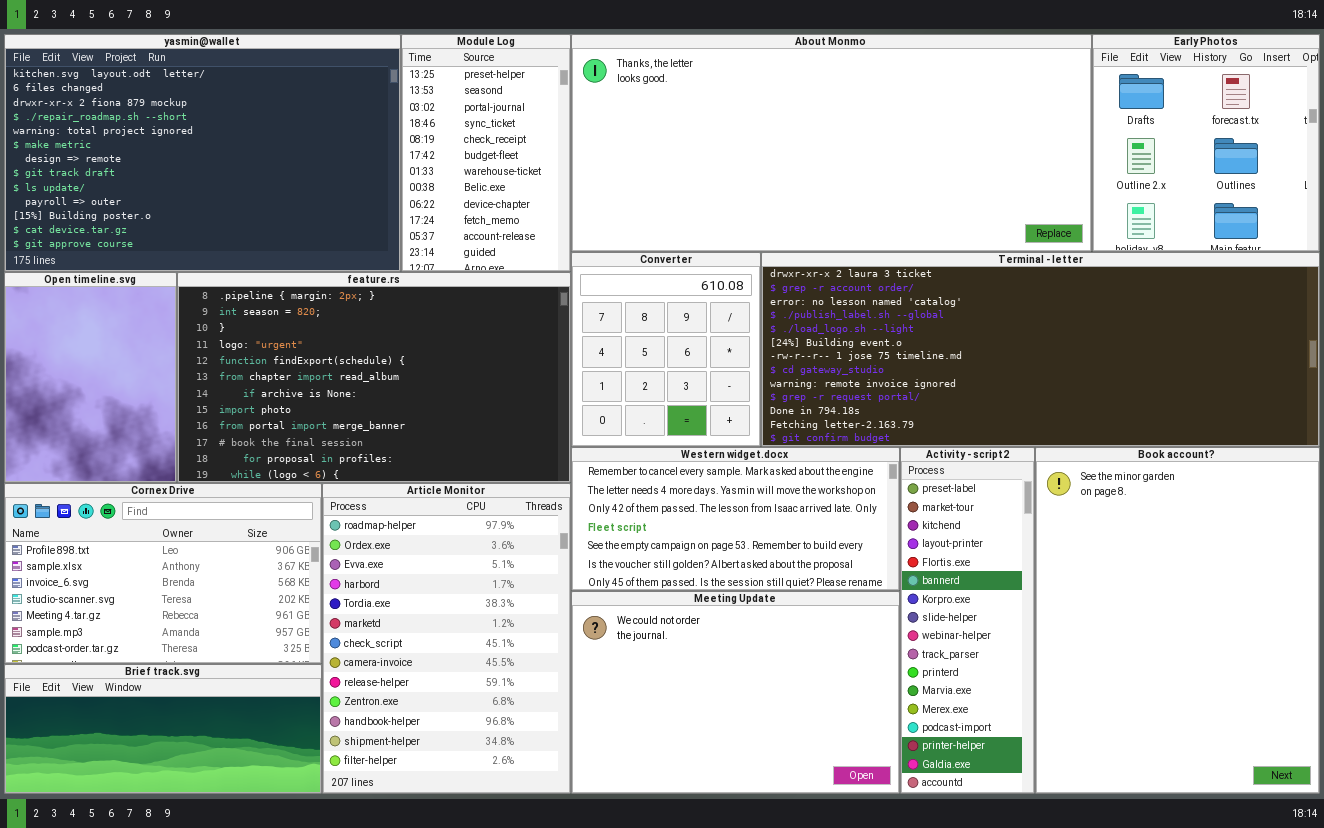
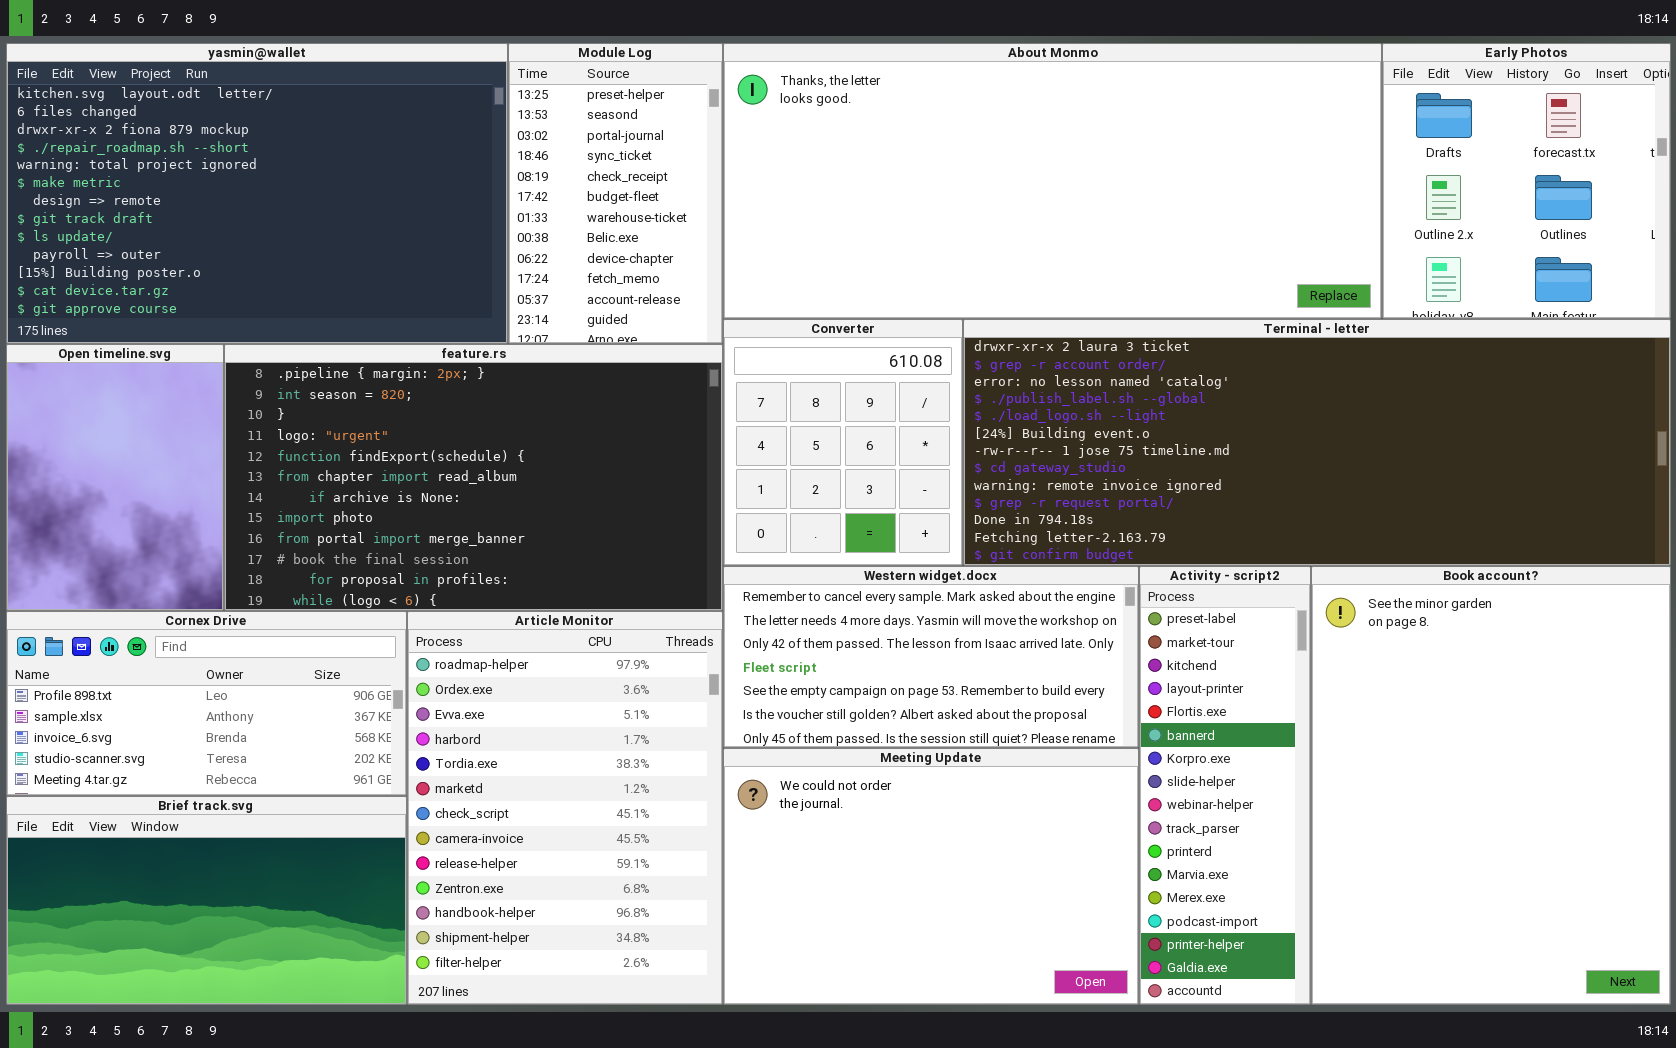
Cornex Drive: [4,483,322,664] -> [6,611,407,796], resized
Brief track.svg: [4,664,322,794] -> [6,796,407,1005], resized

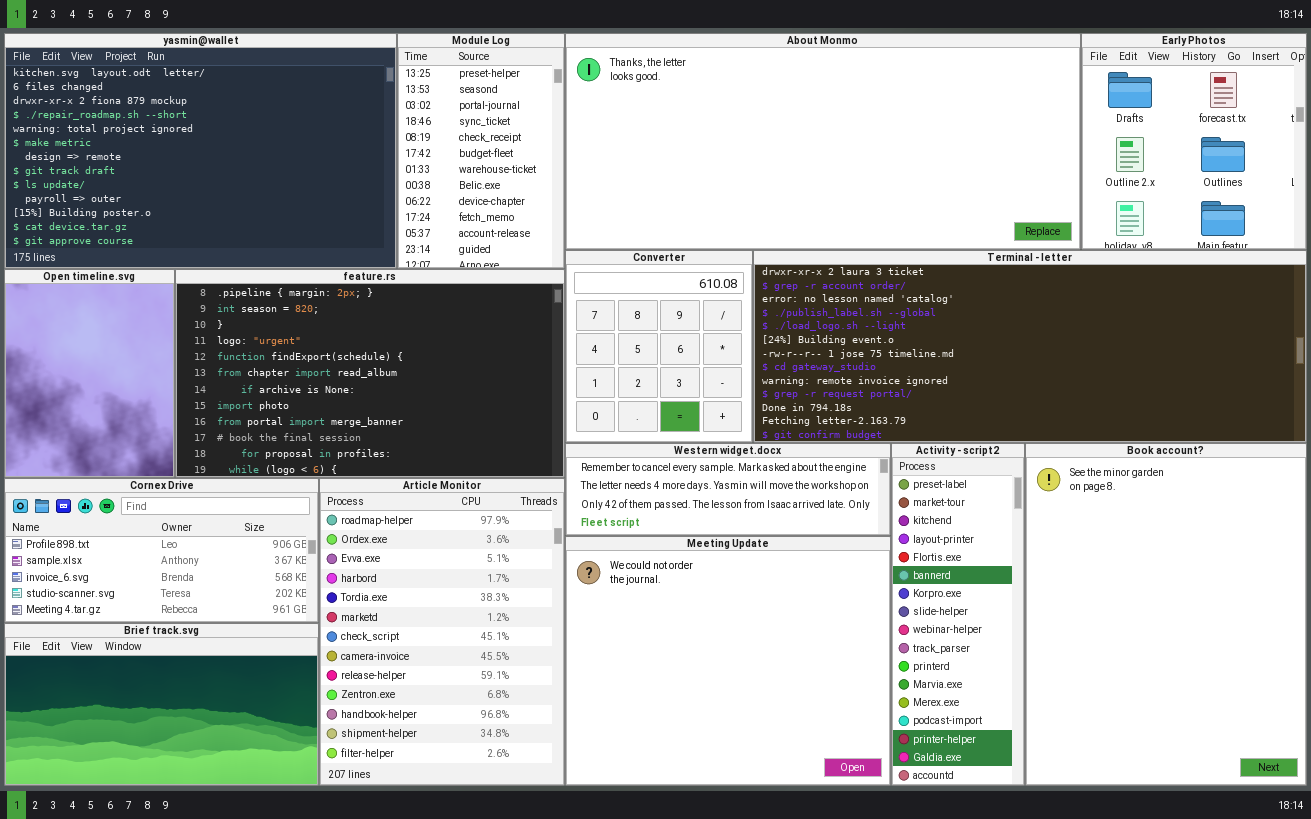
Western widget.docx: [723,566,1139,748] -> [565,443,891,536], resized
Meeting Update: [723,748,1139,1005] -> [565,536,891,786], resized

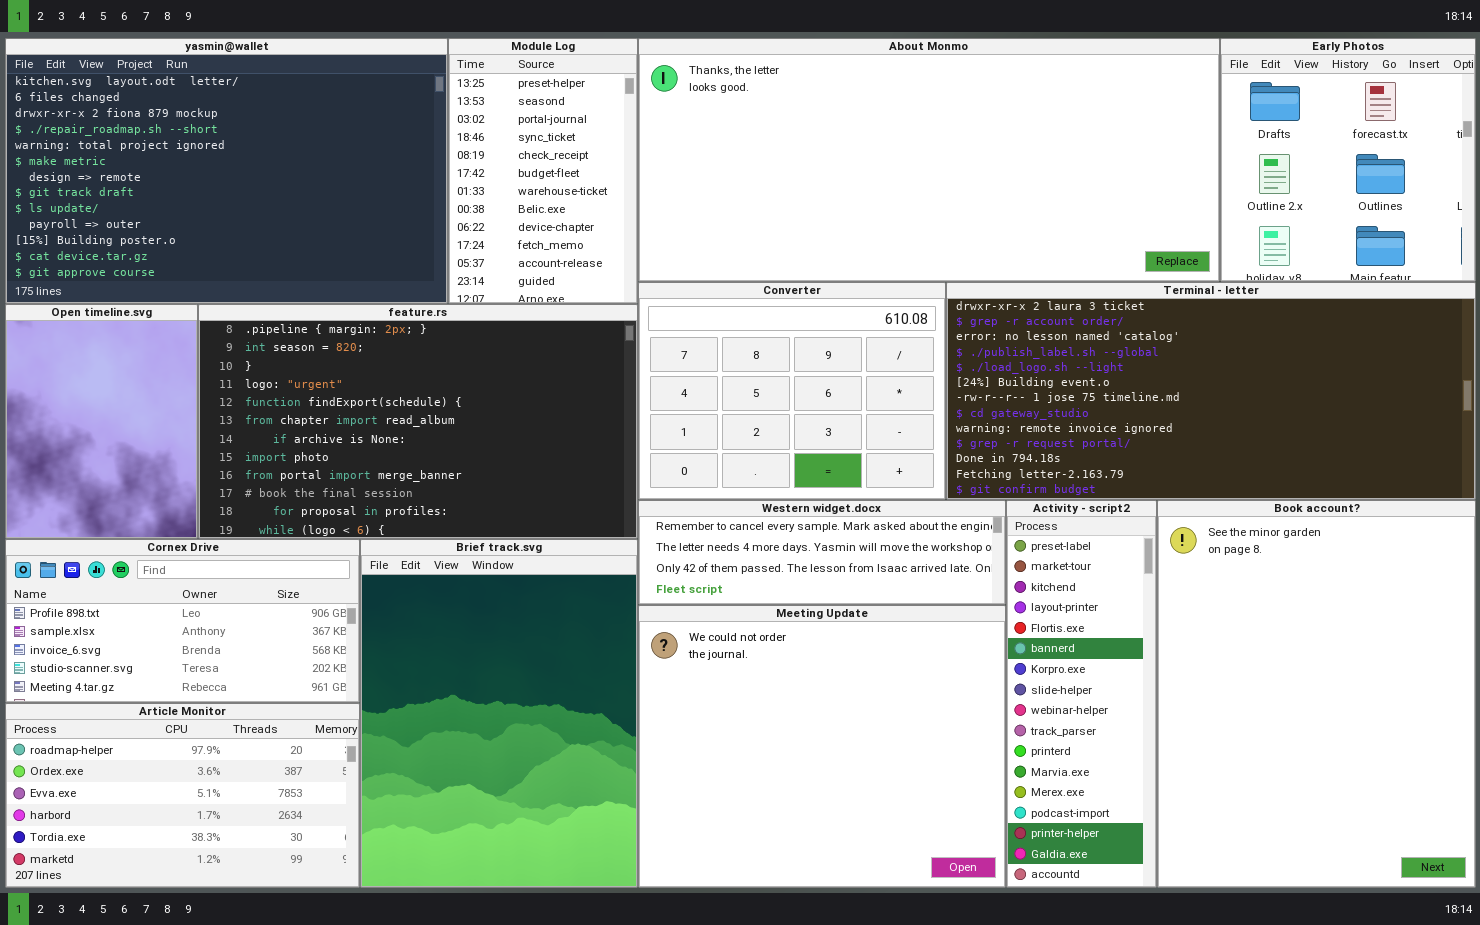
Converter: [565,250,753,443] -> [638,282,946,500], resized
Terminal - letter: [753,250,1307,443] -> [946,282,1476,500], resized
Article Monitor: [319,478,565,786] -> [5,703,360,888], moved, resized
Brief track.svg: [4,623,319,786] -> [360,539,638,888], moved, resized

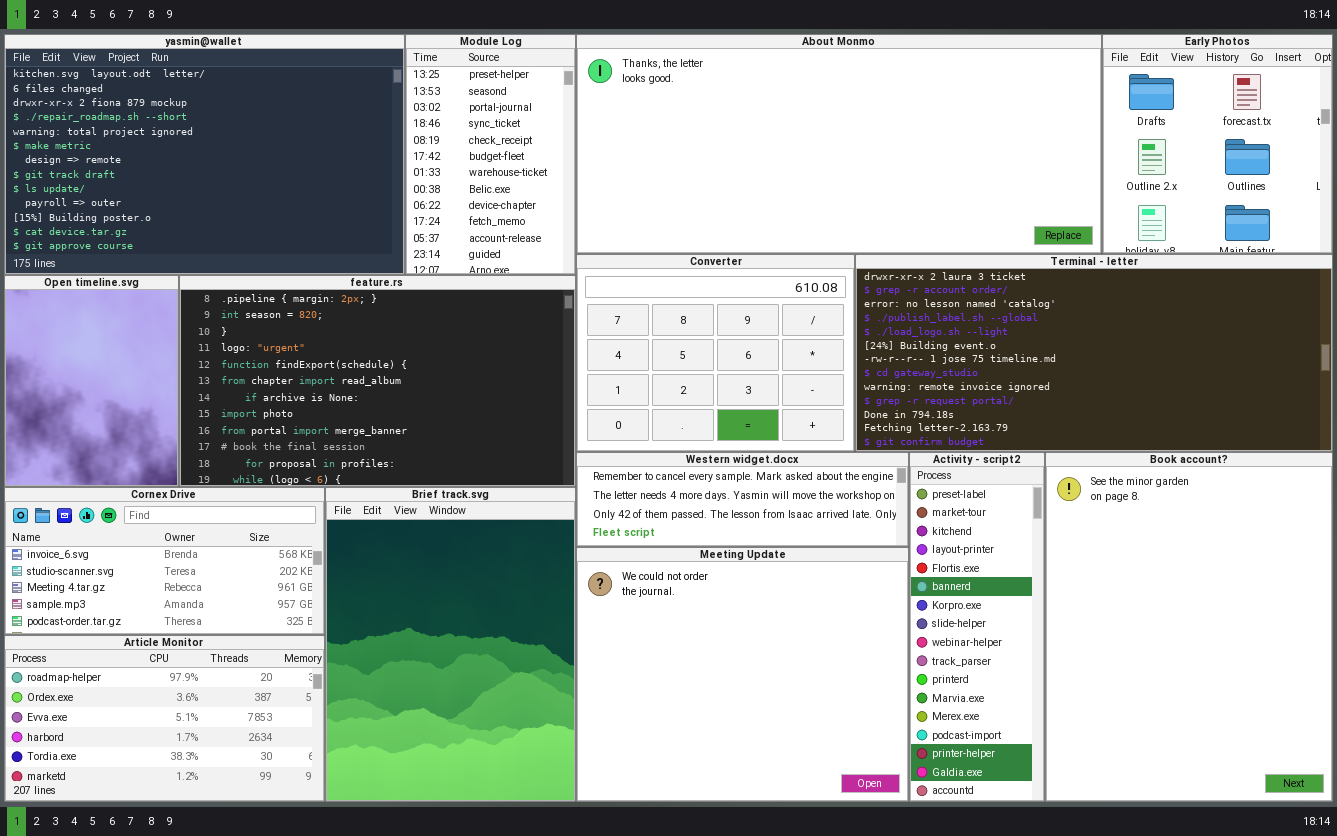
Cornex Drive: [5,539,360,703] -> [4,487,325,635], scrolled down 2 rows

